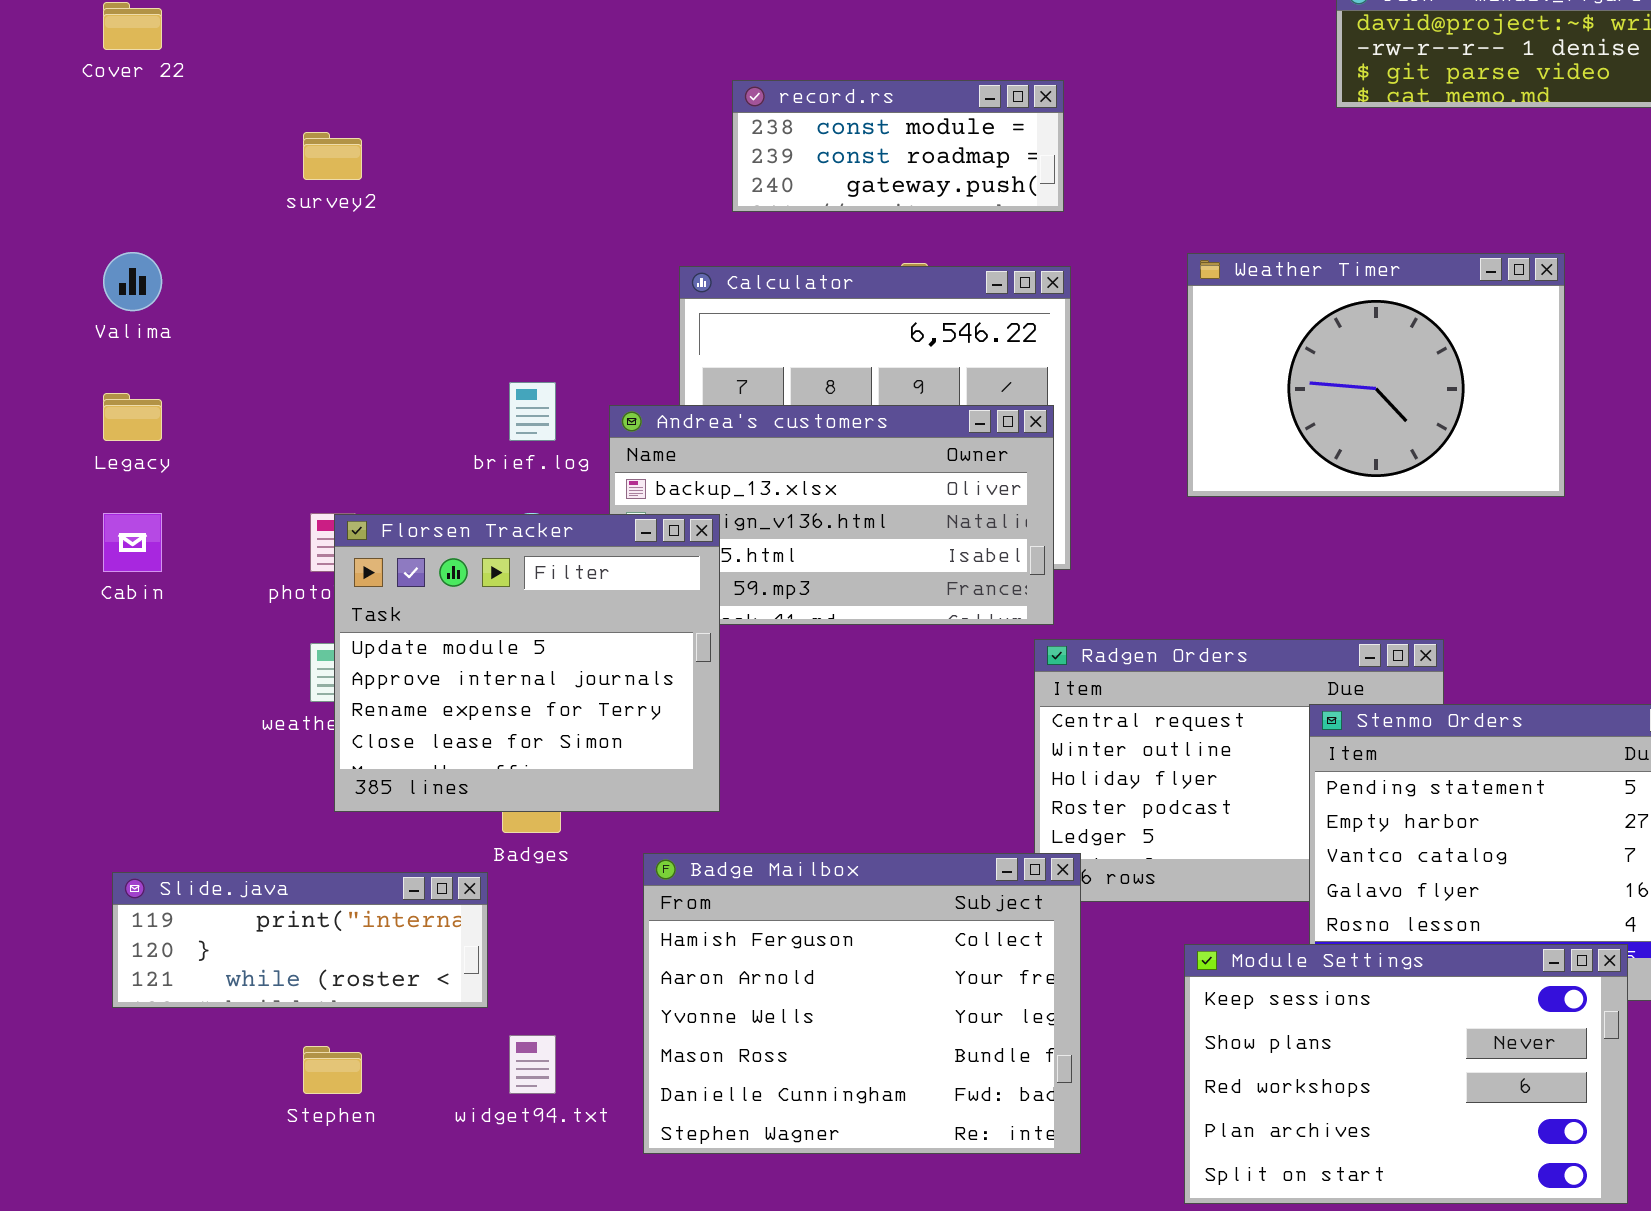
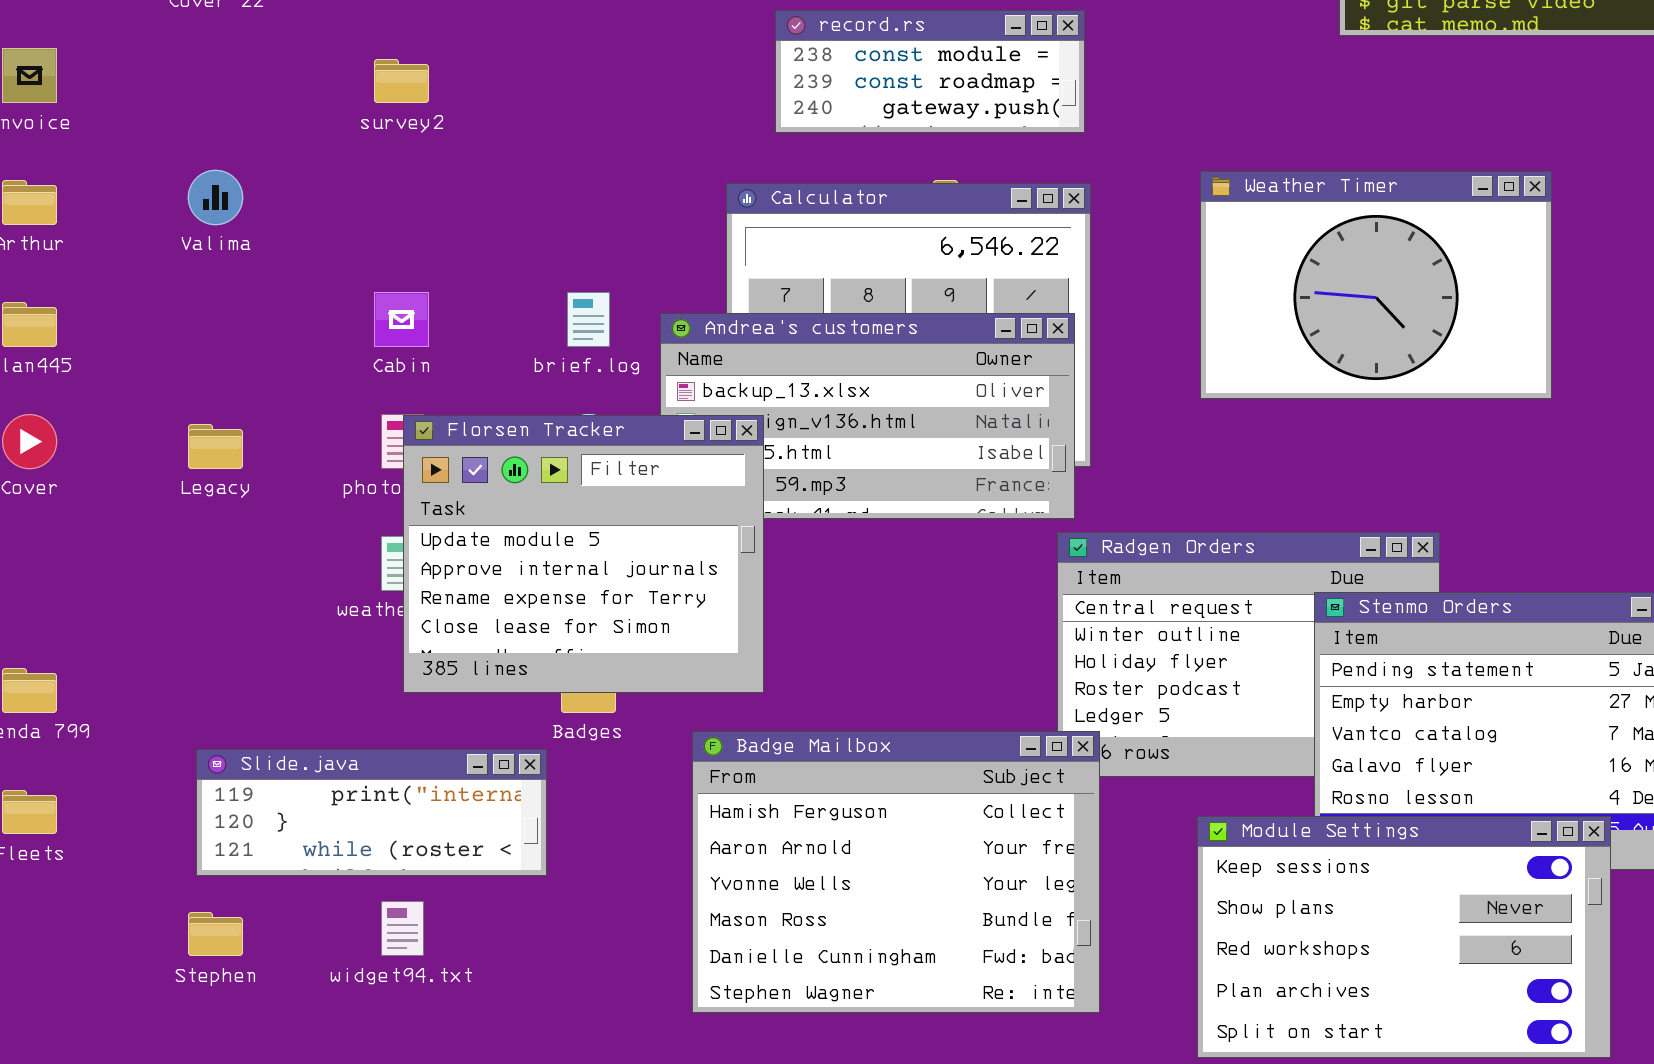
Legacy: [103,393,162,441] -> [188,424,243,469], moved
Cabin: [103,513,162,572] -> [374,292,429,347], moved
widget94.txt: [509,1035,556,1094] -> [381,901,424,956], moved
Stephen: [303,1046,362,1094] -> [188,912,243,956], moved

